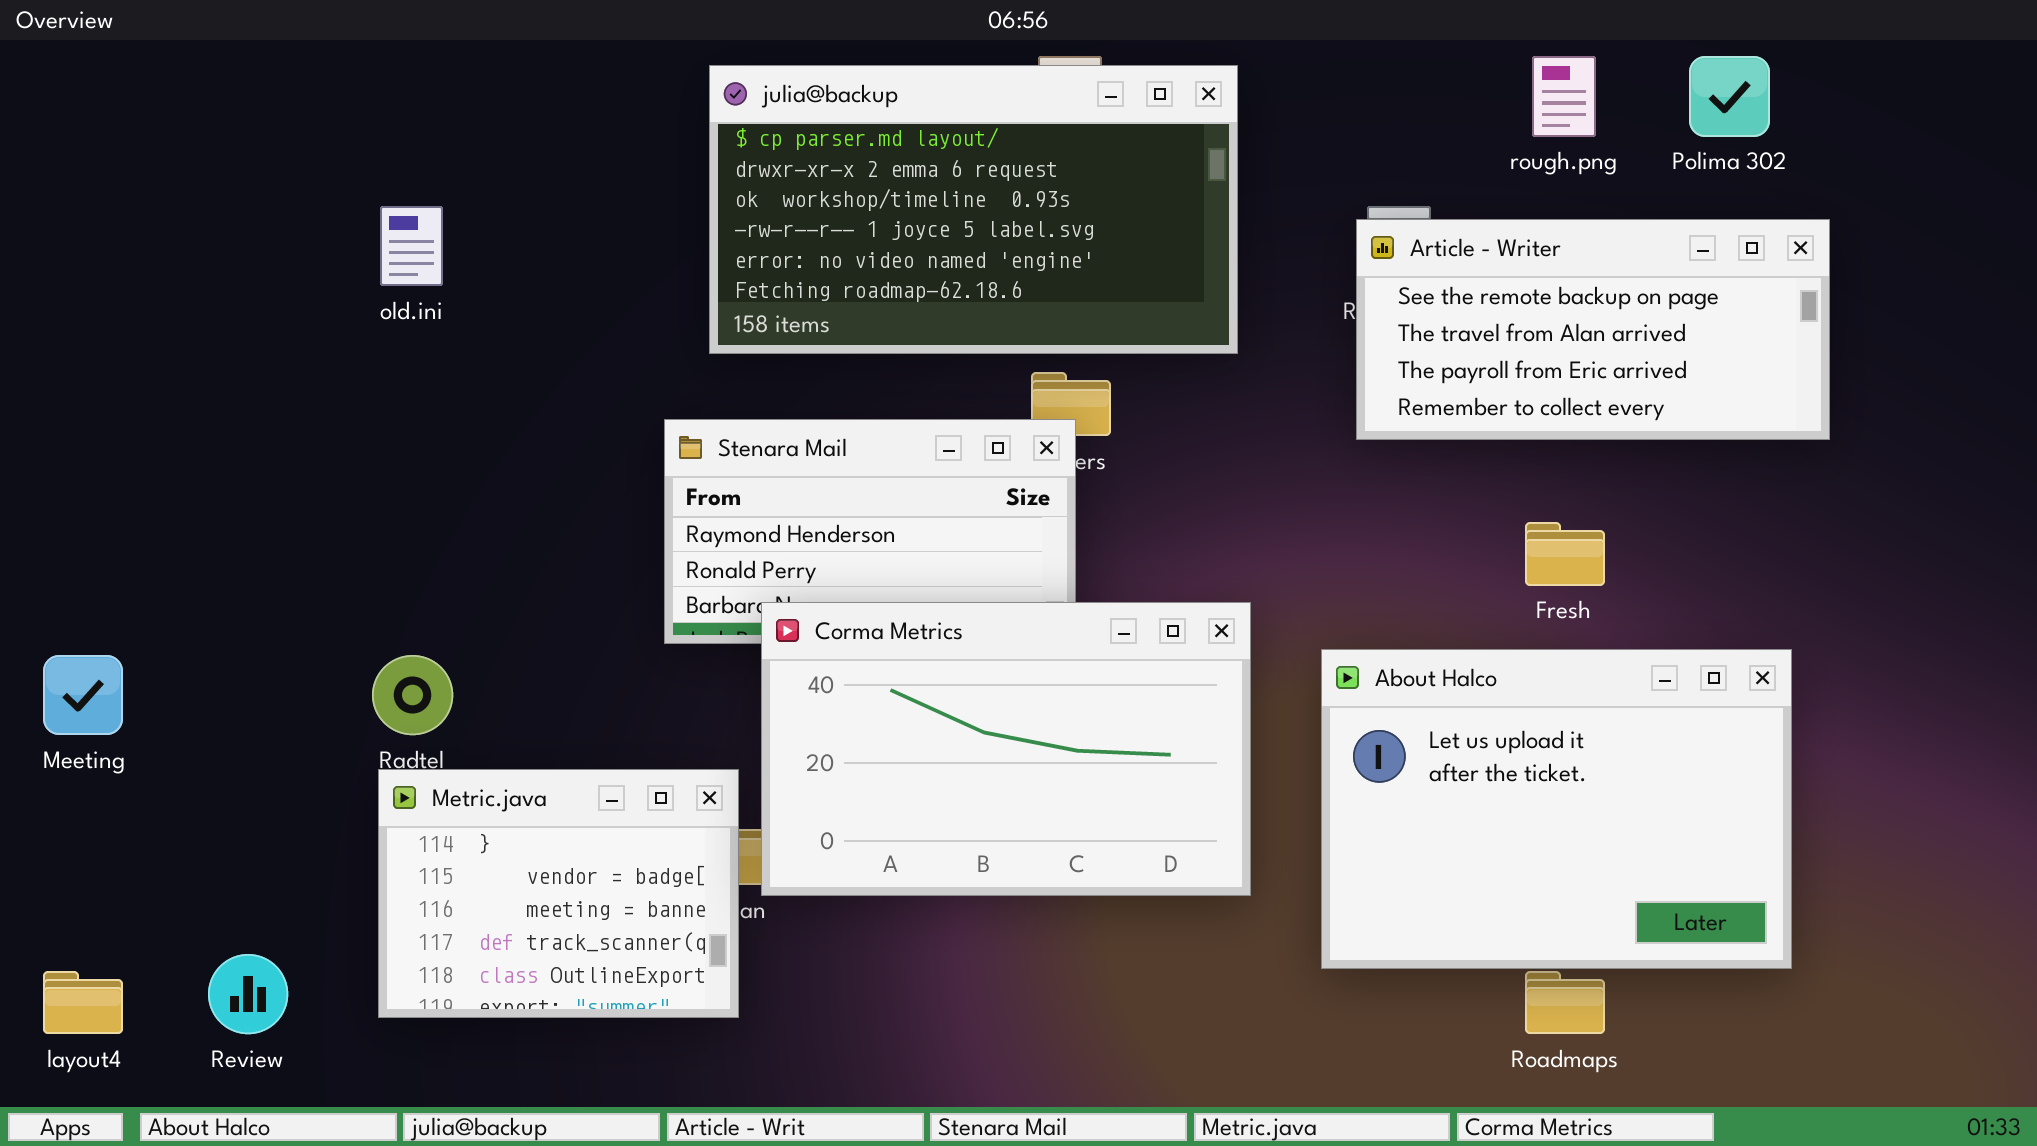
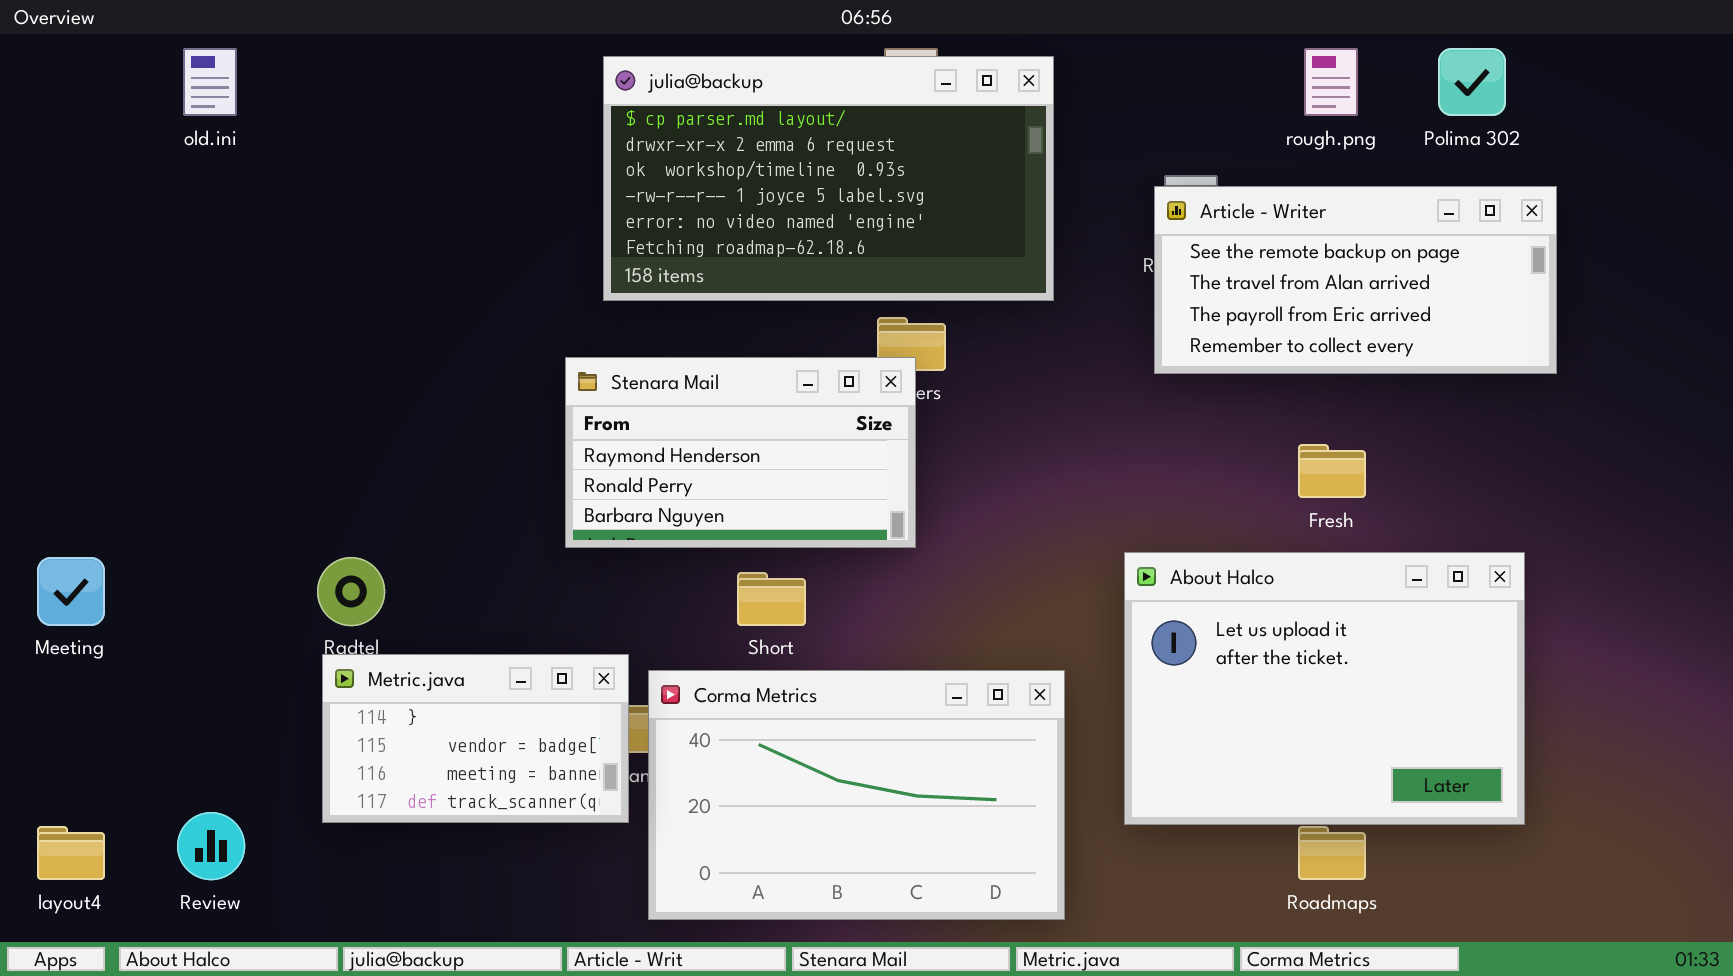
old.ini: [380,206,443,286] -> [183,48,237,116], moved
Corma Metrics: [761,602,1251,896] -> [648,670,1065,920], moved
Metric.java: [378,769,739,1018] -> [322,654,629,823], resized

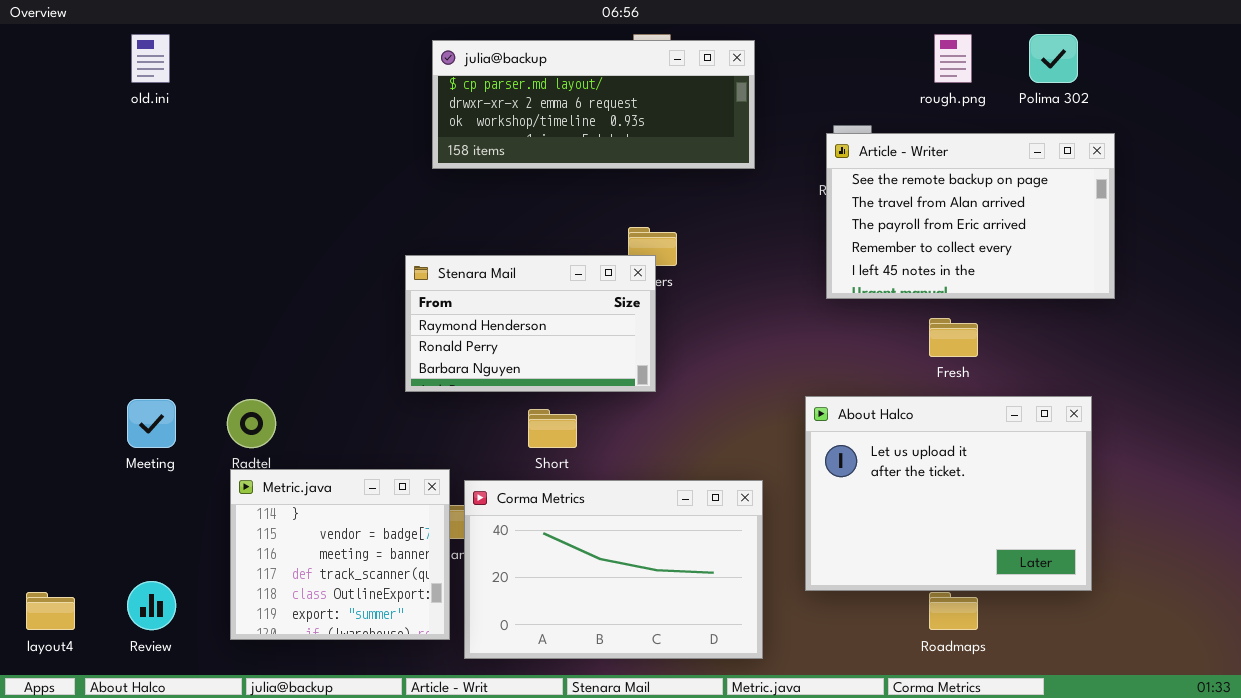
julia@backup: [603,56,1054,301] -> [432,40,755,169], resized
Article - Writer: [1154,186,1557,374] -> [826,133,1115,299], resized
Meeting: [37,557,105,626] -> [127,399,176,448], moved
Metric.java: [322,654,629,823] -> [230,469,450,640], resized

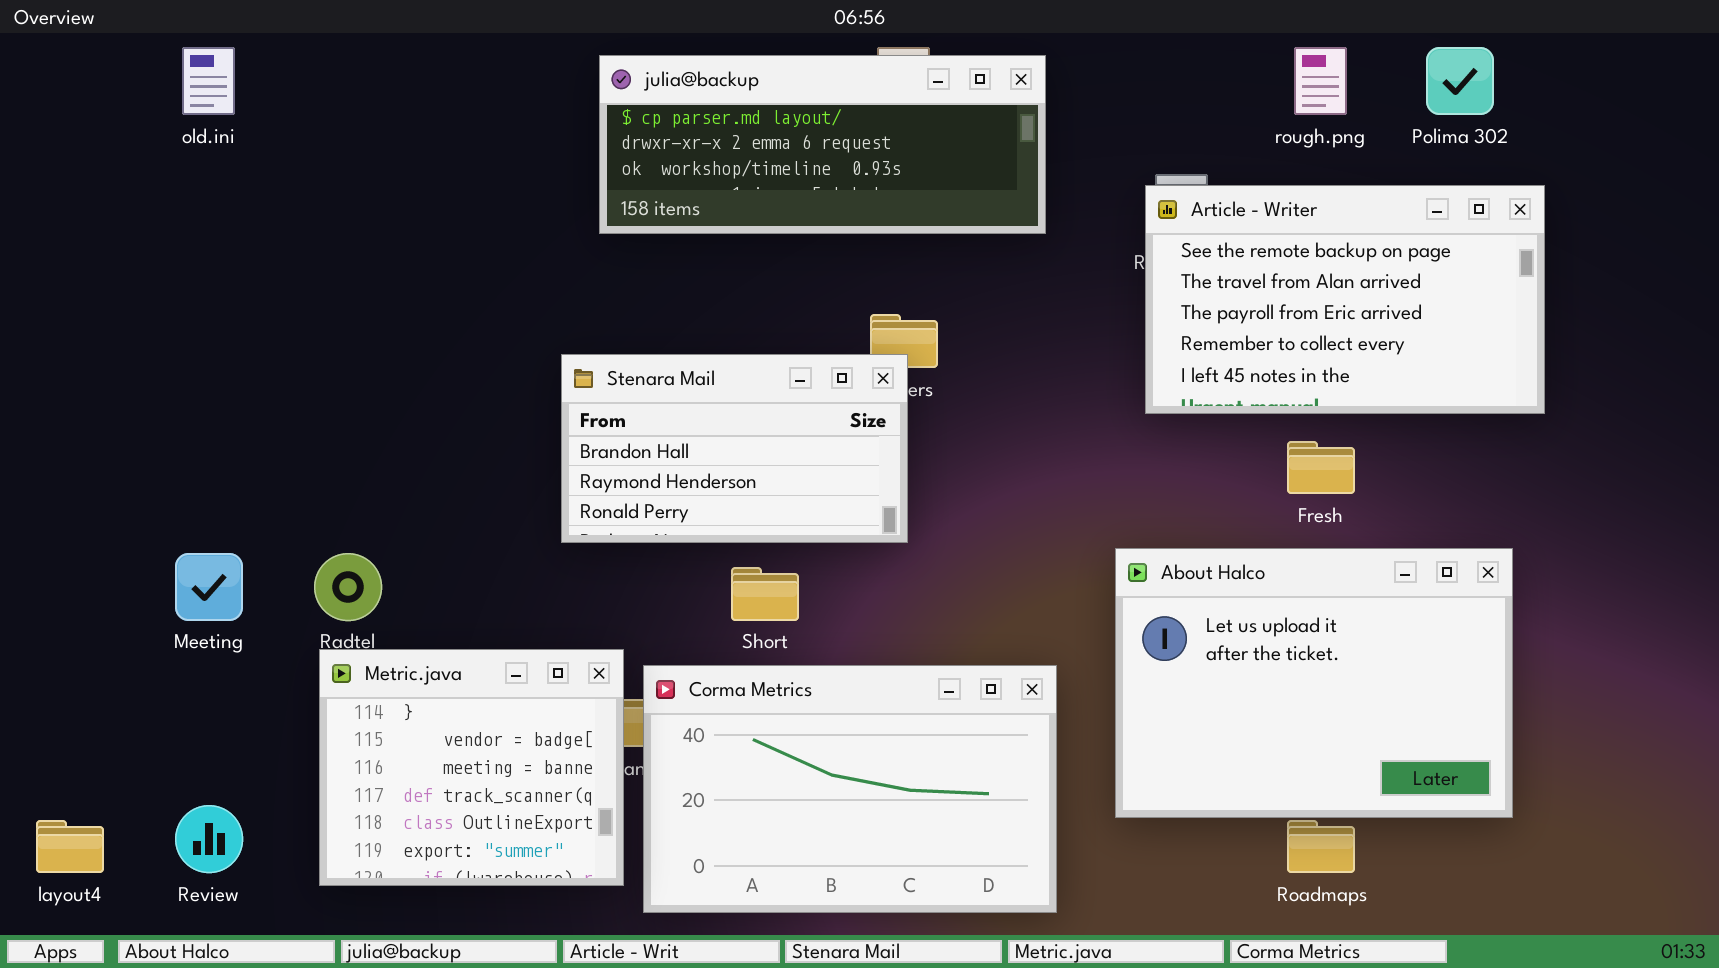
Stenara Mail: [405,255,656,392] -> [561,354,908,543], scrolled up 1 row

